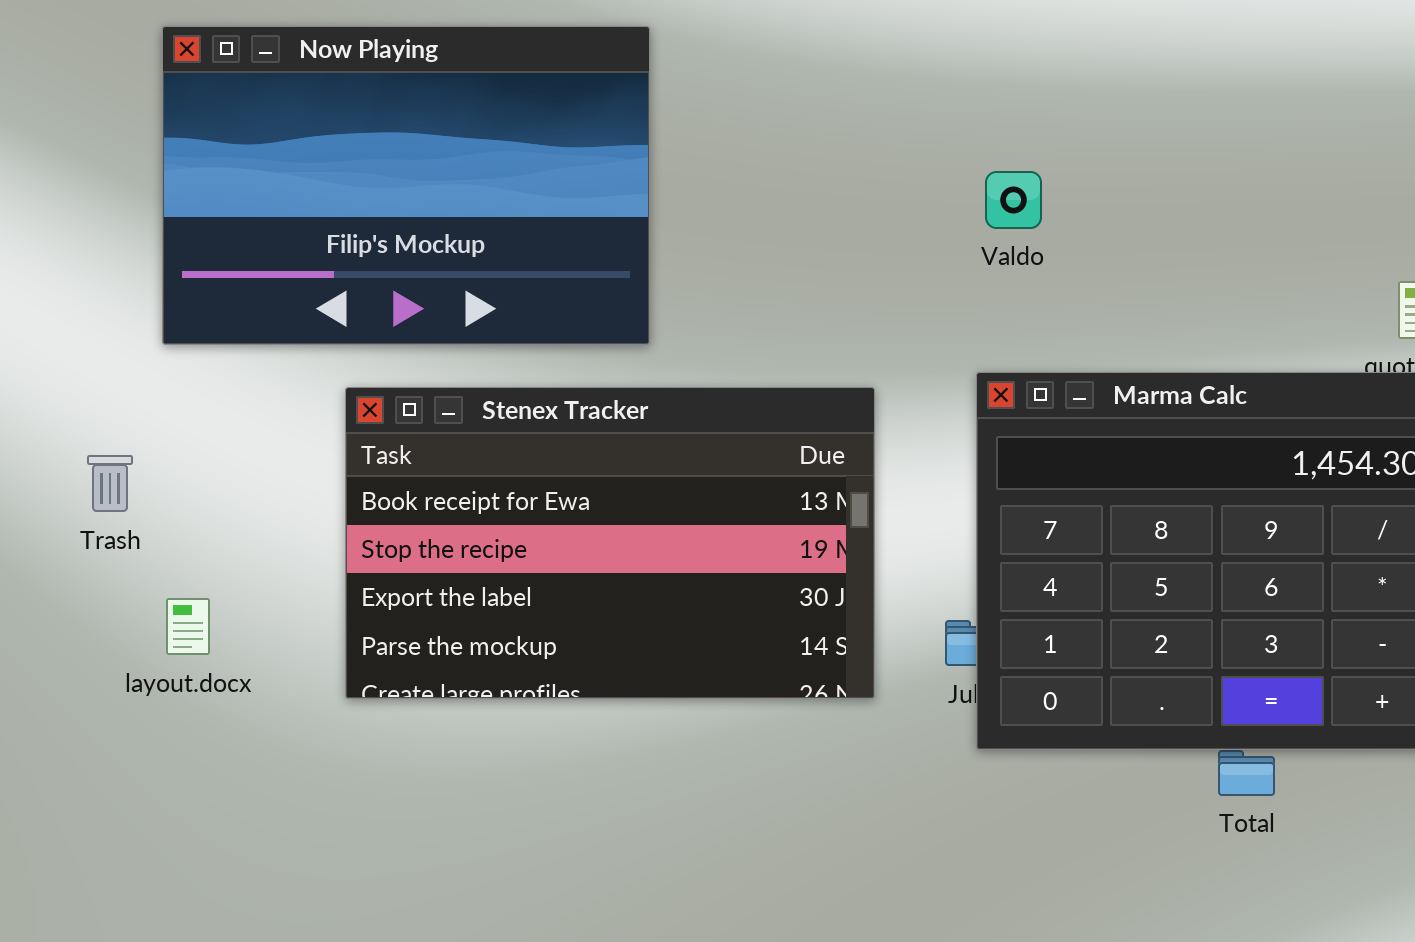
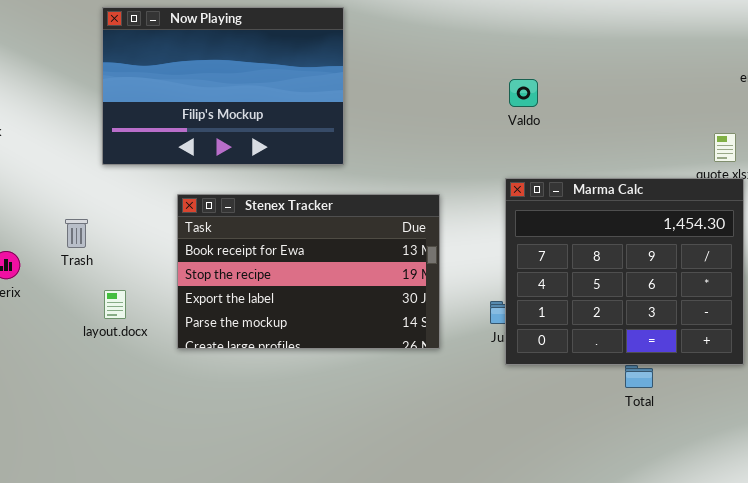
Stenex Tracker: [345,387,875,699] -> [177,194,440,349], moved

